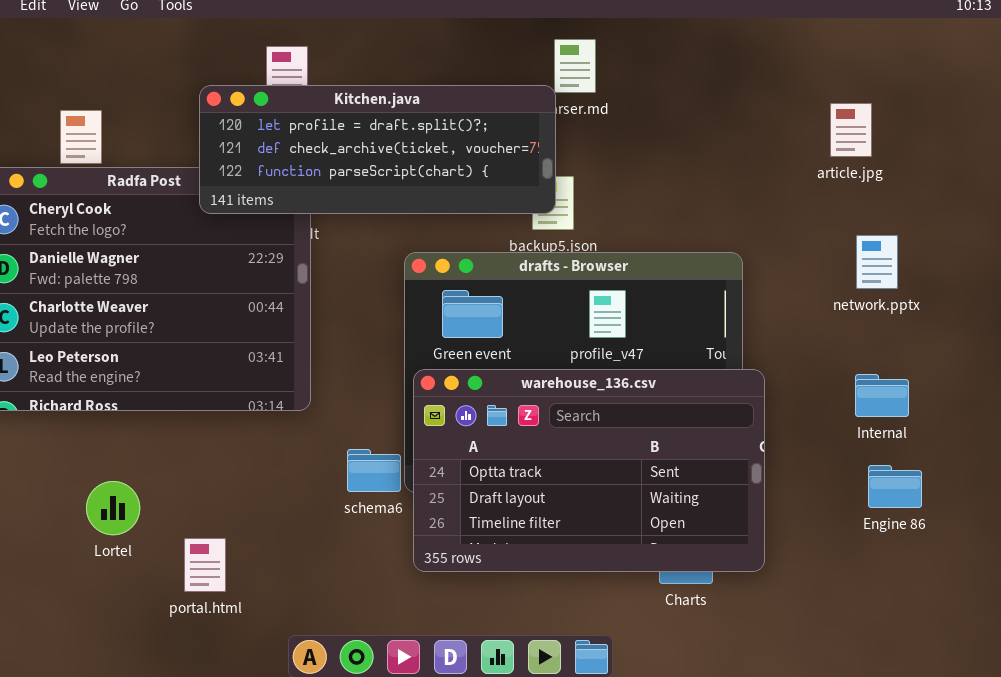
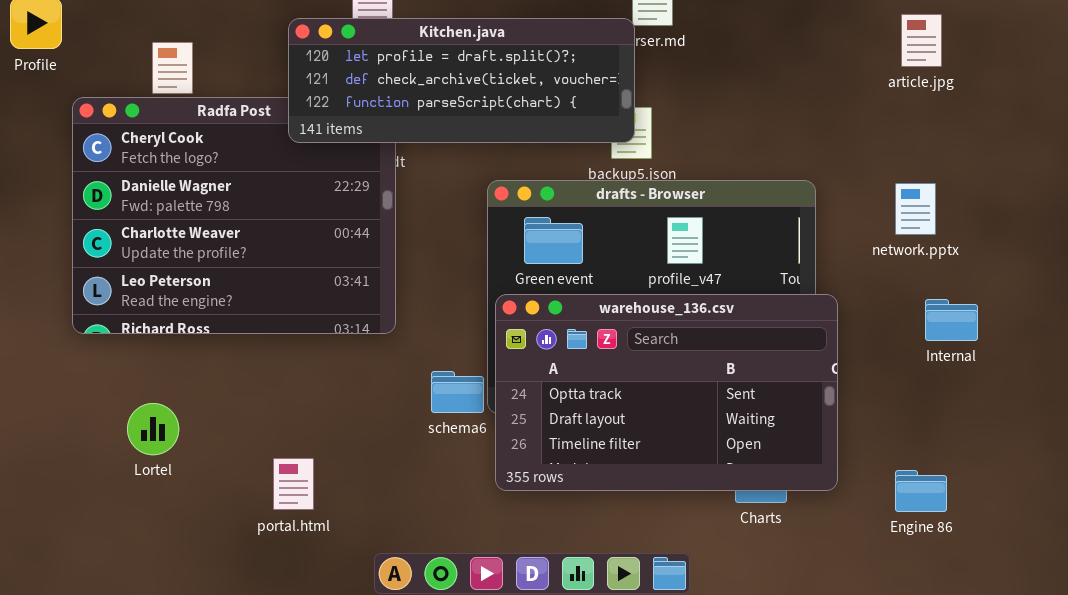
article.jpg: [830,103,872,157] -> [901,14,942,67], moved
network.pptx: [856,235,898,289] -> [895,183,936,235], moved
Engine 86: [868,465,922,508] -> [895,470,947,512], moved
Lortel: [86,481,140,535] -> [127,403,179,455], moved

